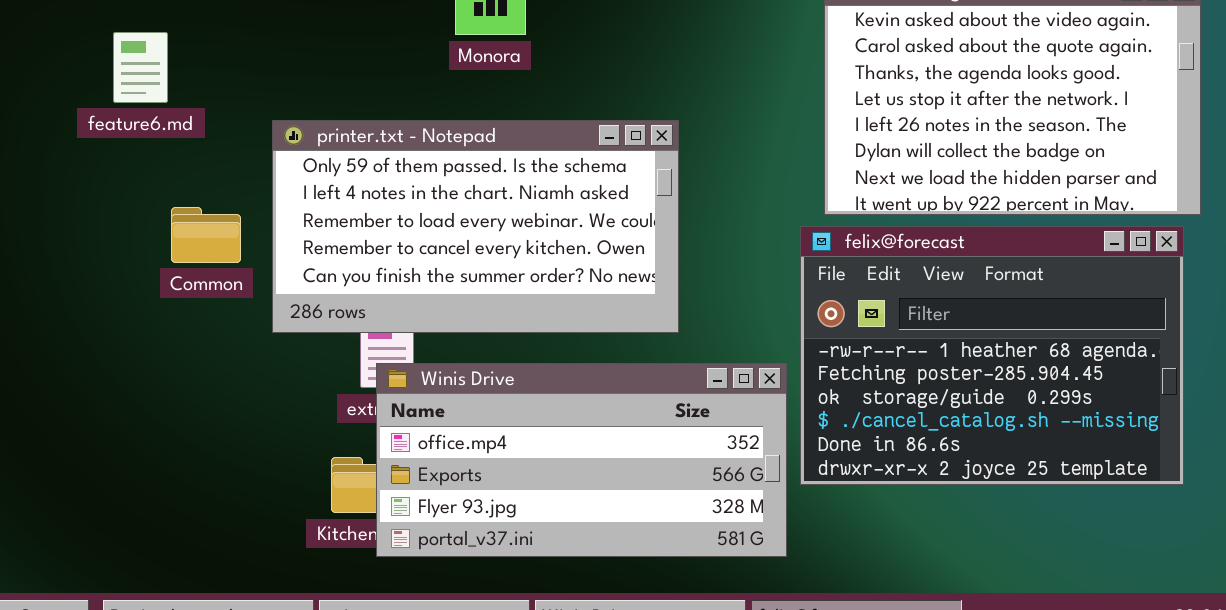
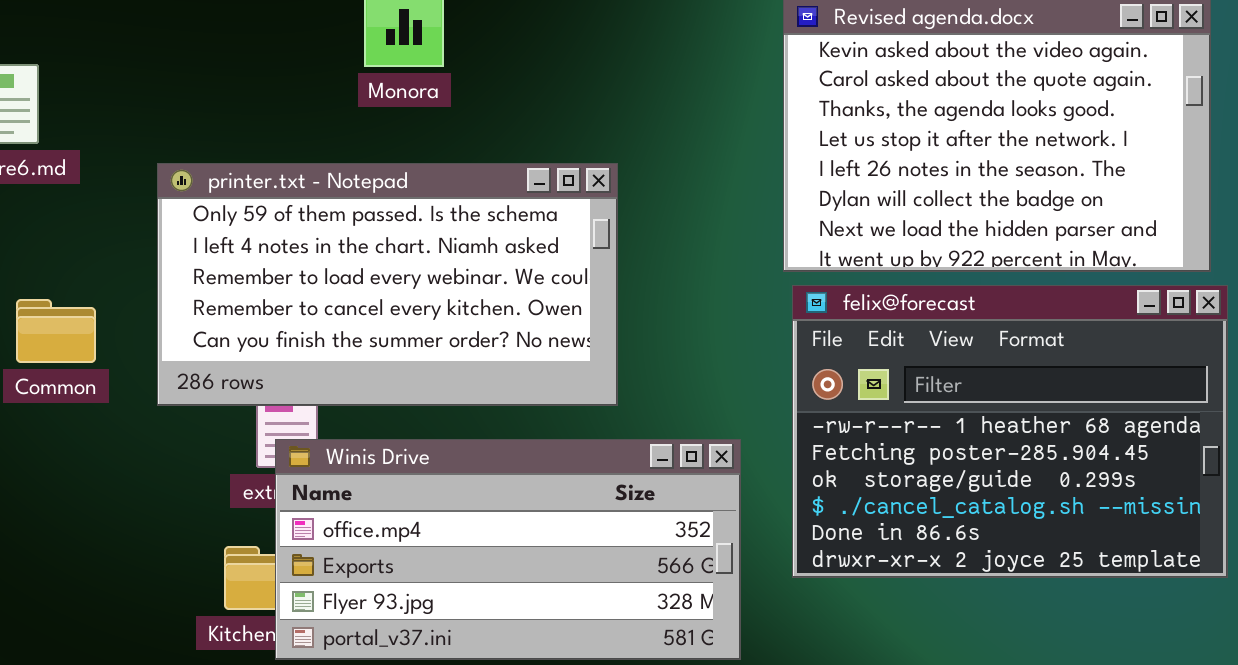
Common: [171,207,241,263] -> [16,299,96,363], moved
felix@forecast: [800,226,1184,485] -> [792,285,1228,578], moved

